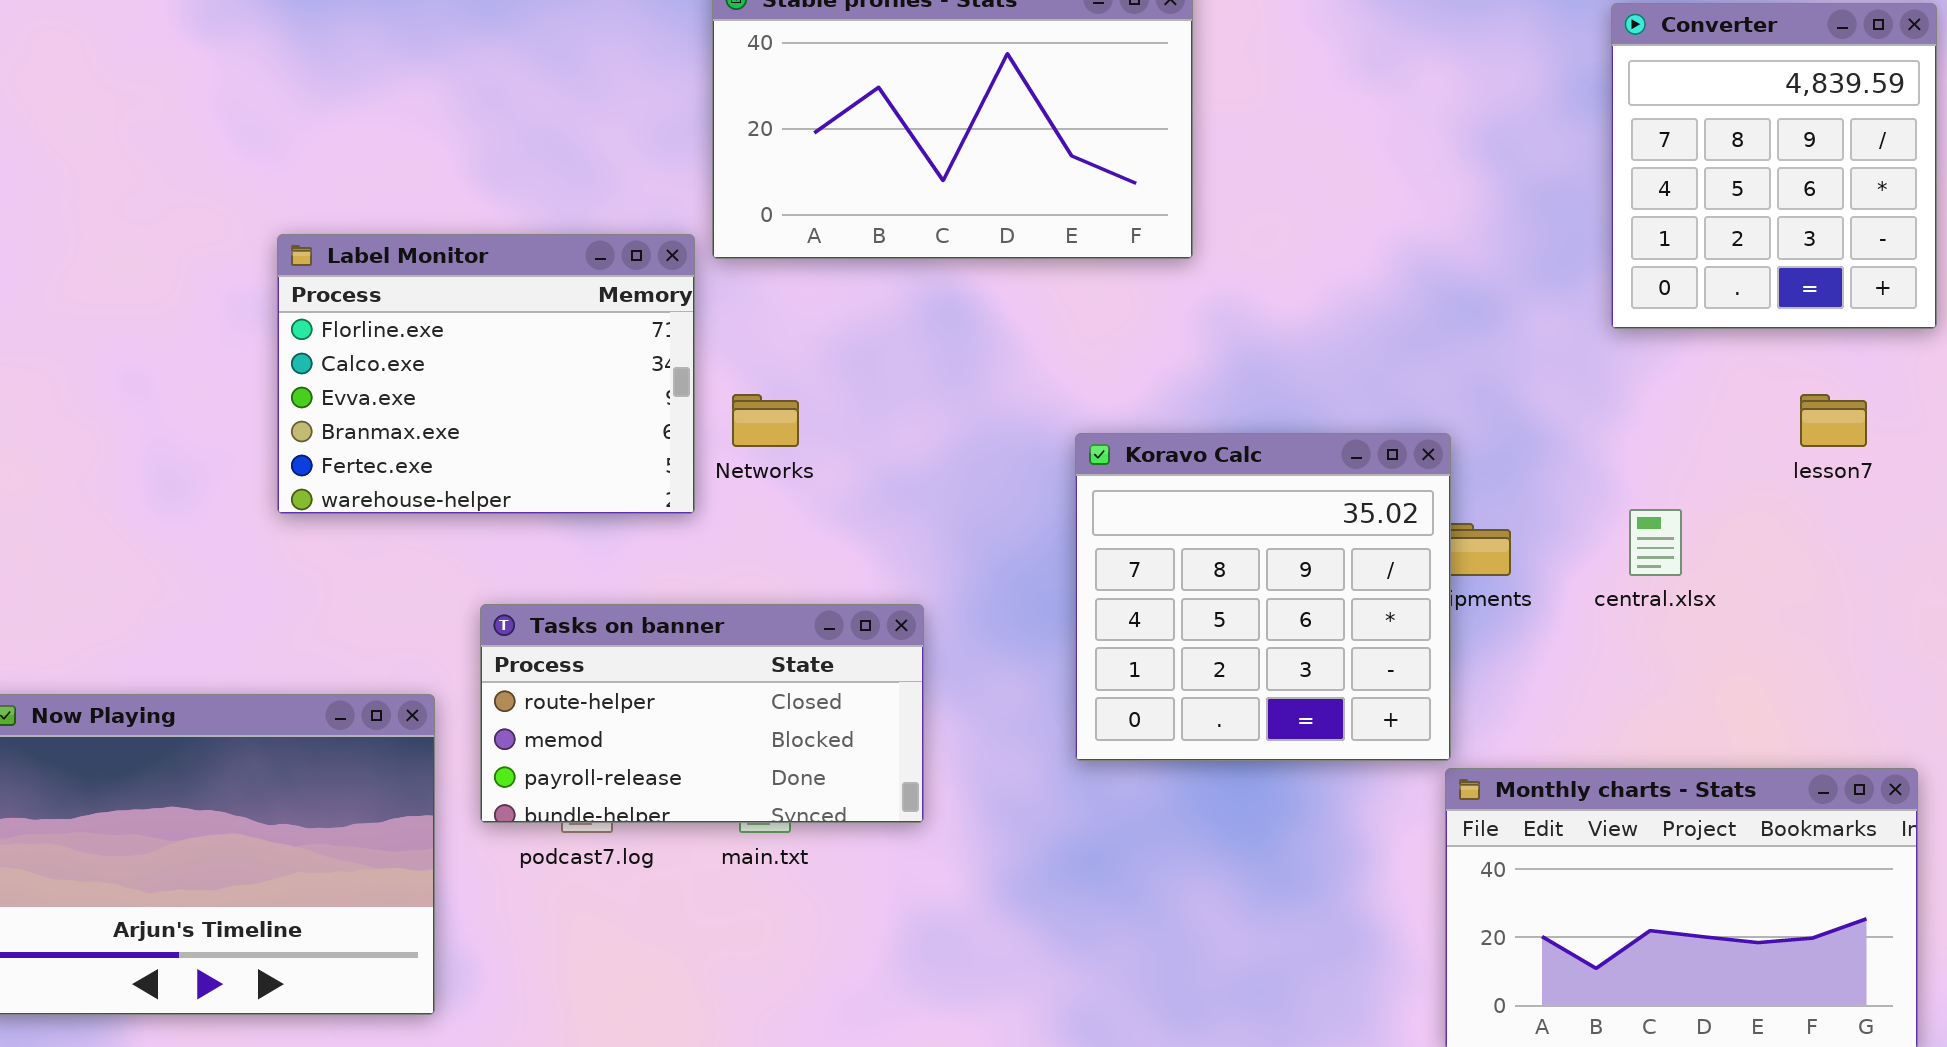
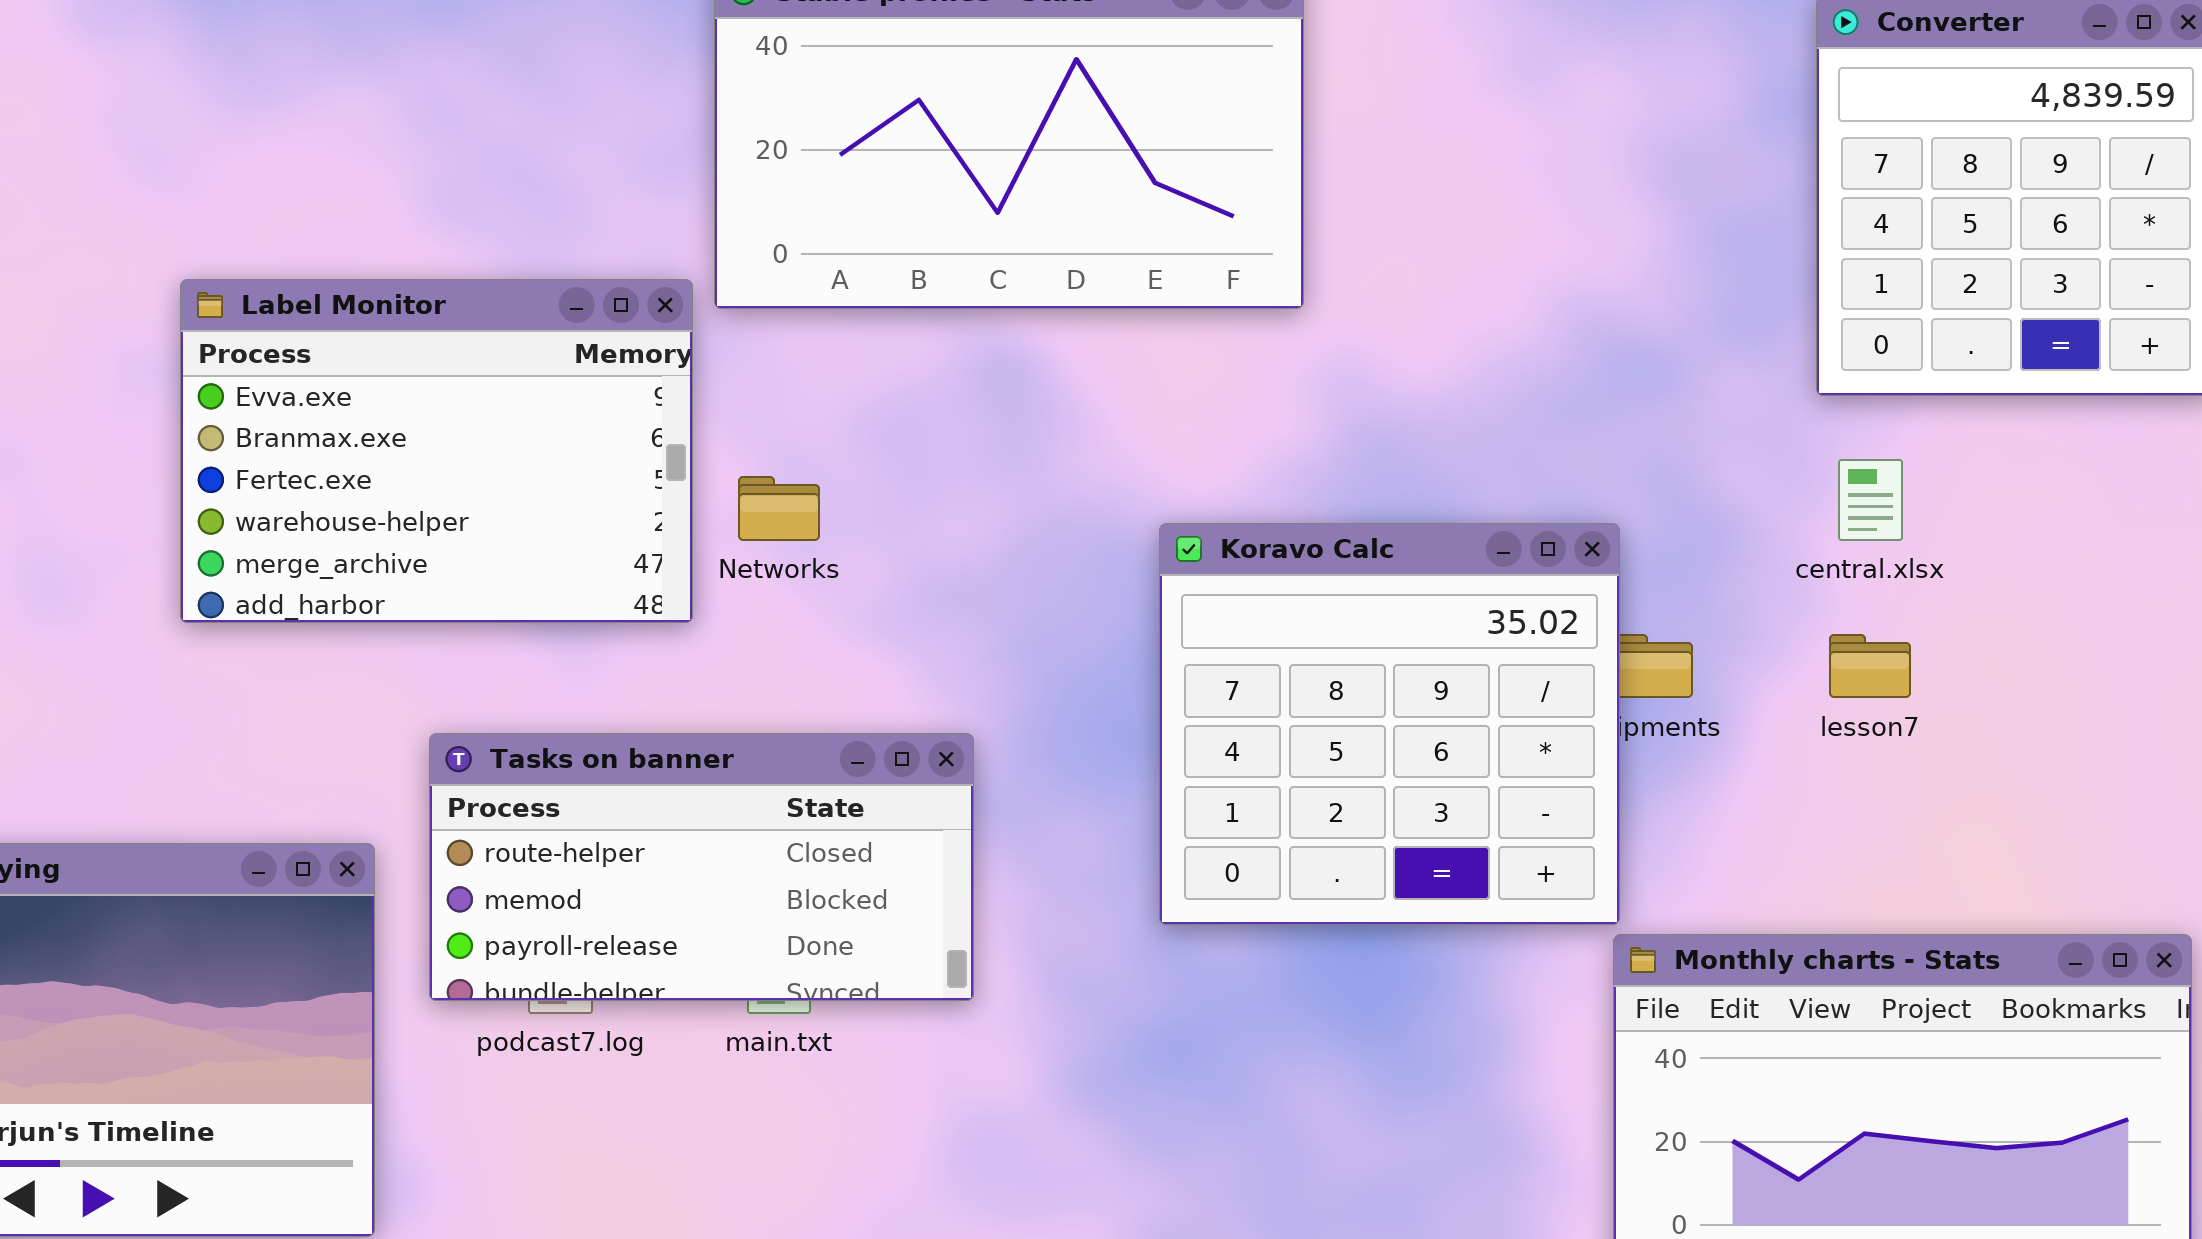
Label Monitor: [277,234,695,514] -> [180,279,693,623], scrolled down 2 rows
lesson7: [1800,394,1867,447] -> [1829,634,1911,698], moved
central.xlsx: [1629,509,1682,576] -> [1838,459,1903,541], moved

